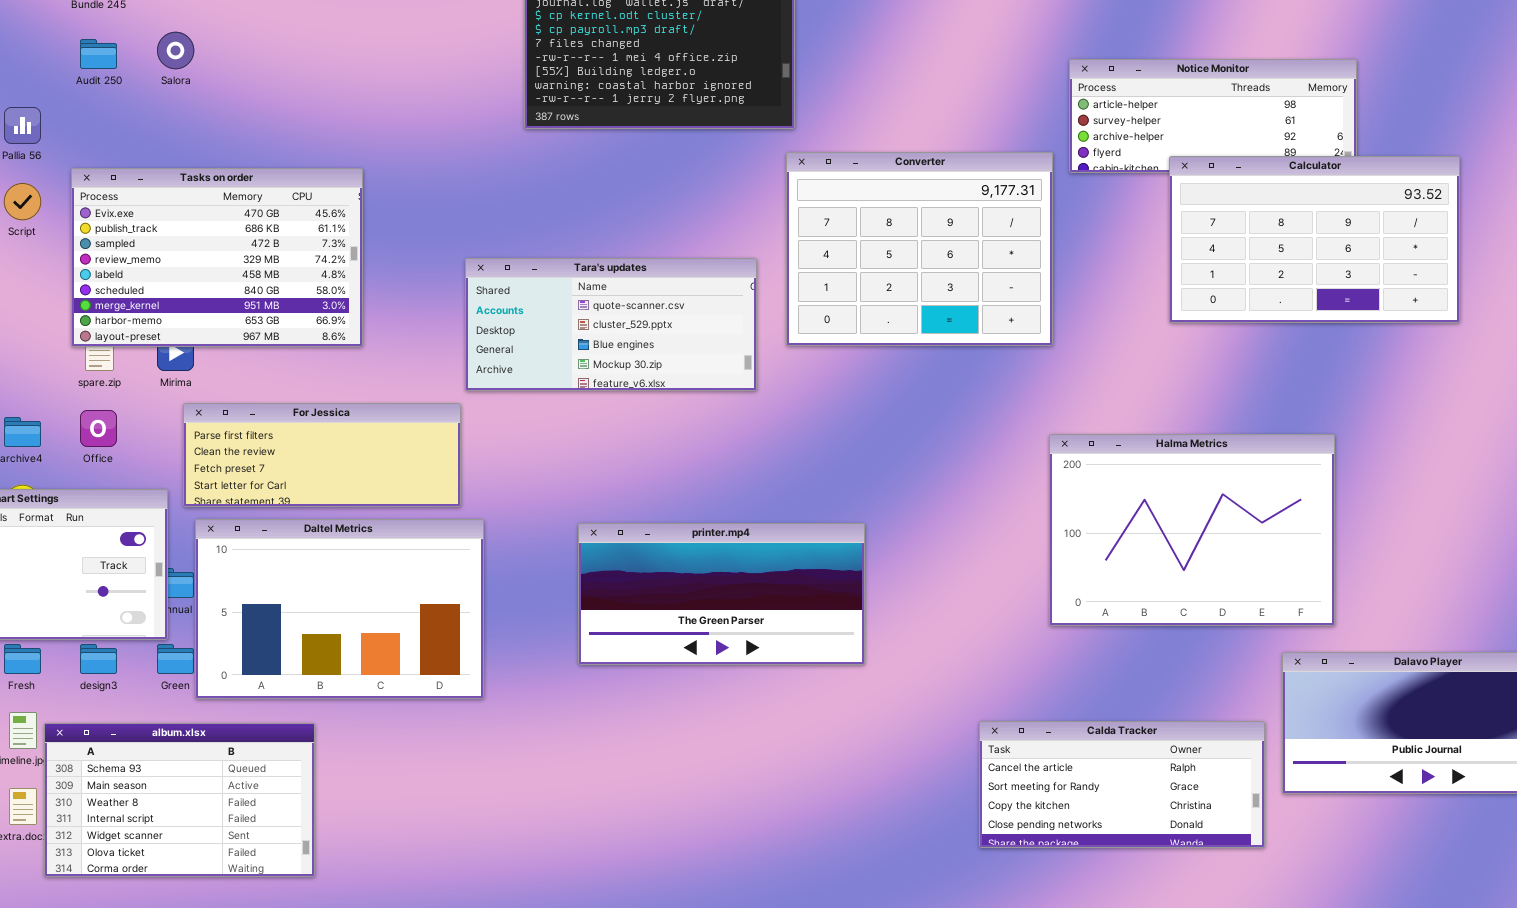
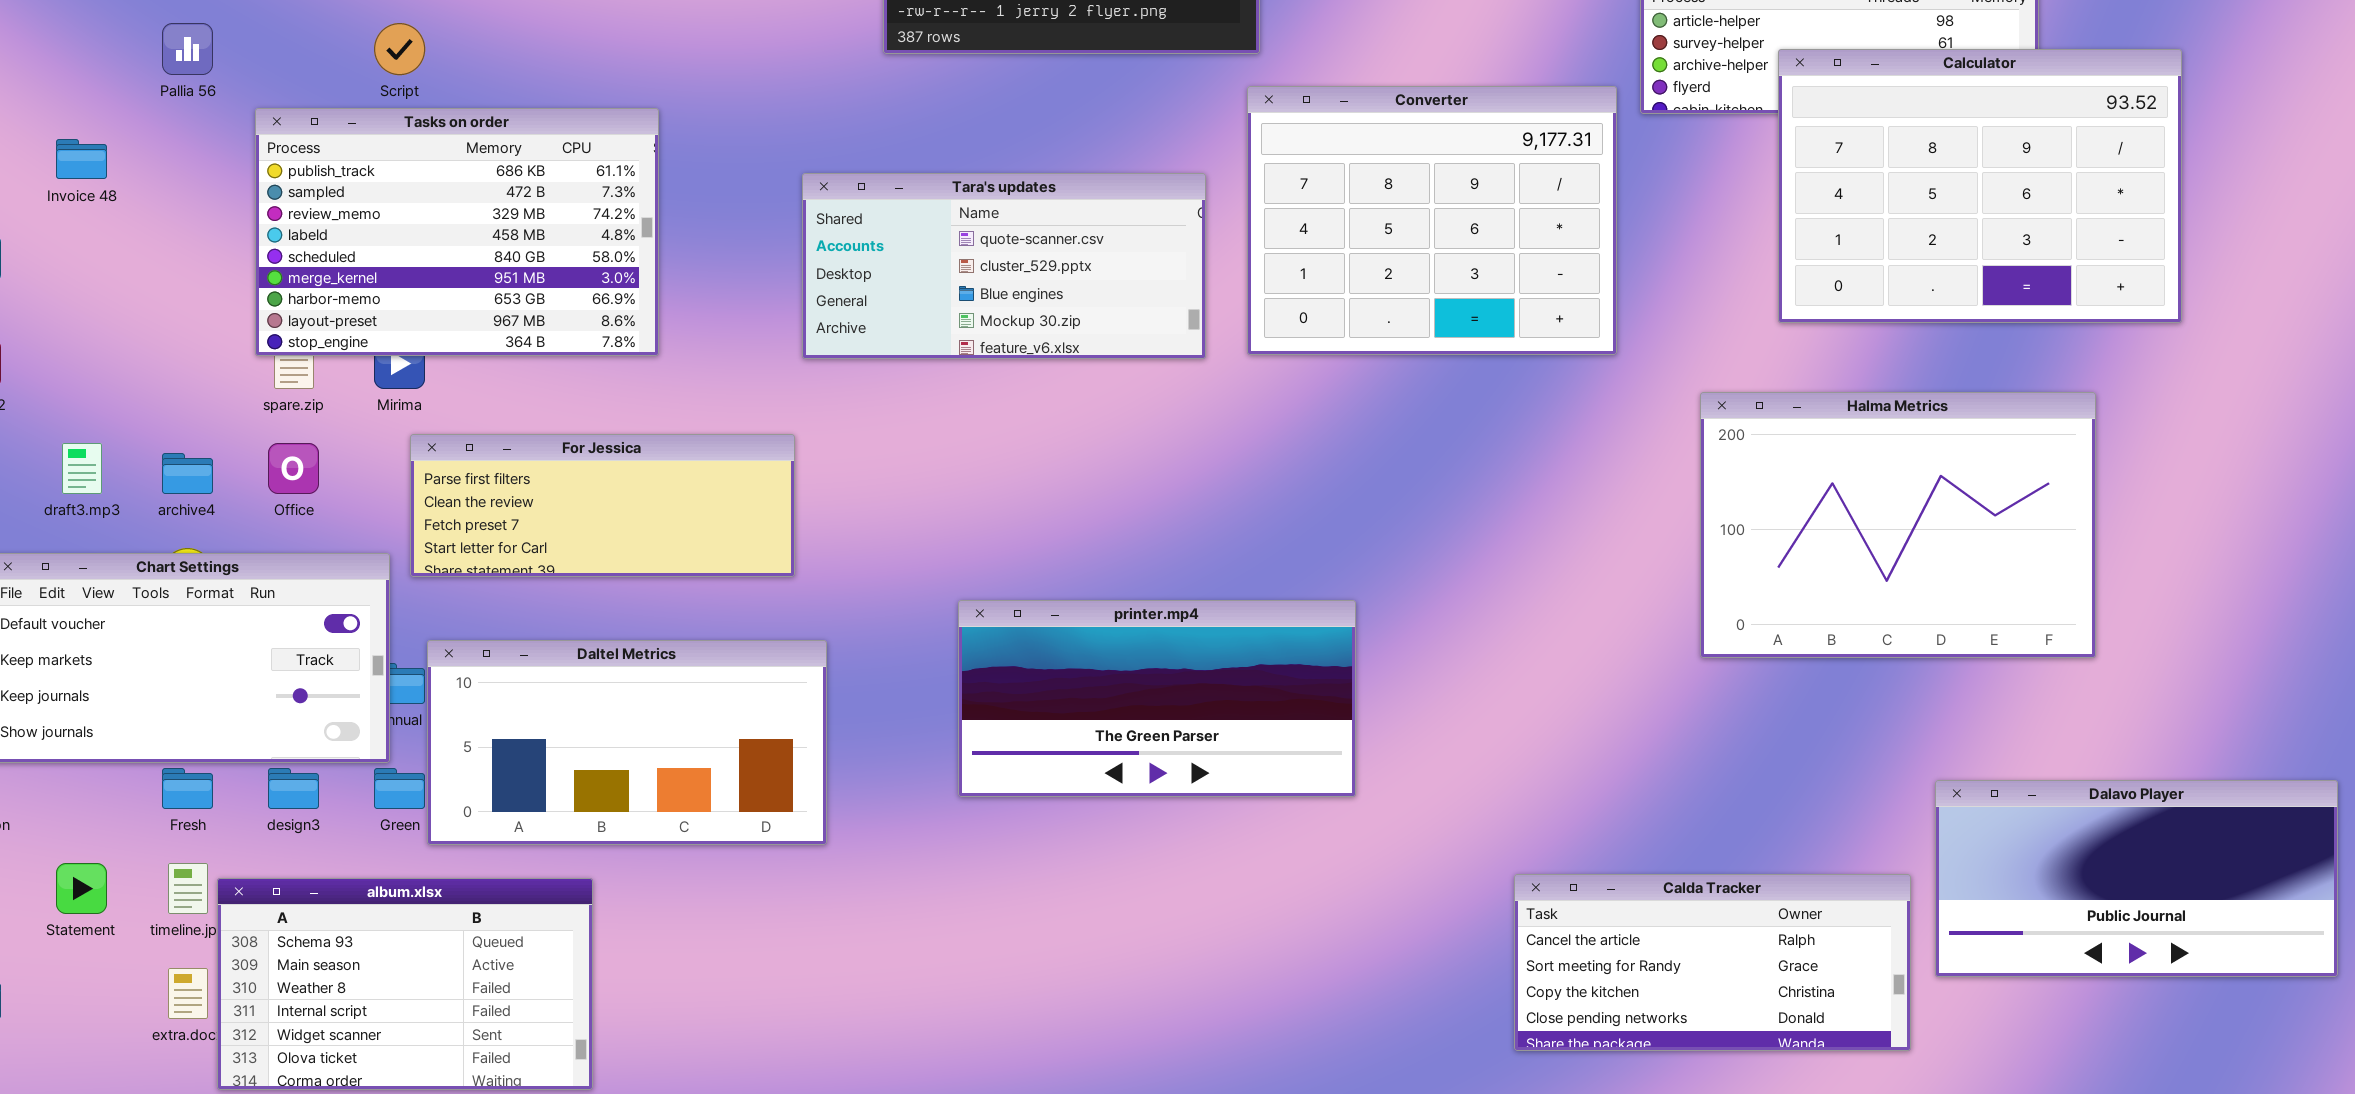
Calculator: [1169,156,1460,323] -> [1778,49,2182,323], resized
Tasks on order: [71,168,363,347] -> [255,108,659,356], scrolled down 1 row
Script: [4,183,41,220] -> [374,23,425,75], moved
Tara's updates: [465,258,757,391] -> [802,173,1206,359], moved
Halma Metrics: [1049,434,1335,626] -> [1700,392,2096,658], moved
Daltel Metrics: [195,519,484,699] -> [427,640,827,845], resized

